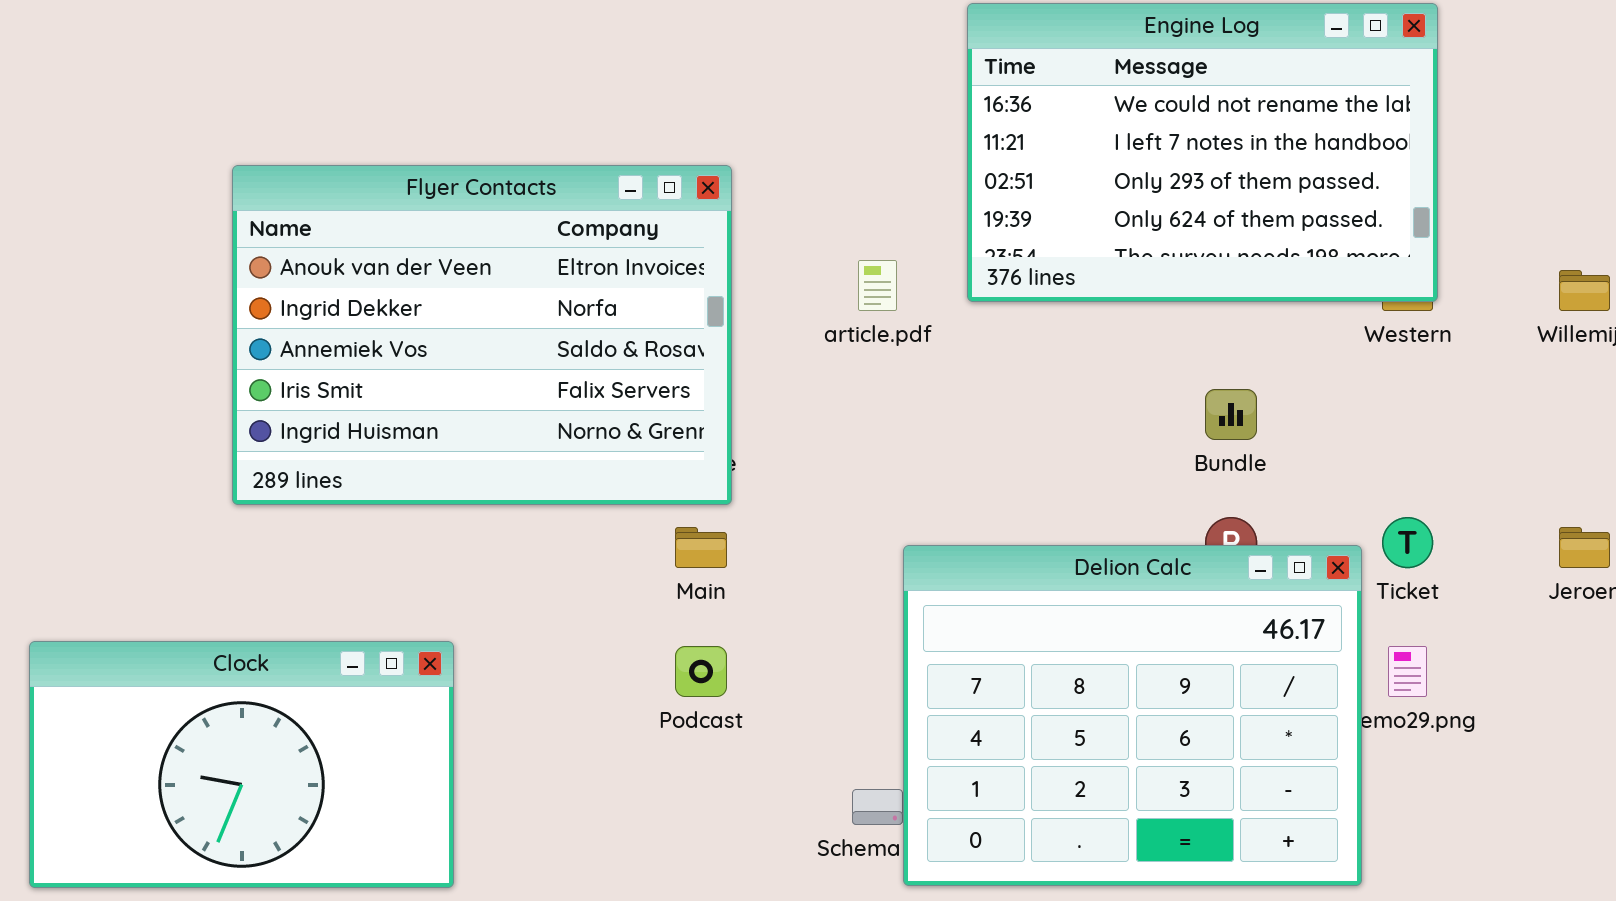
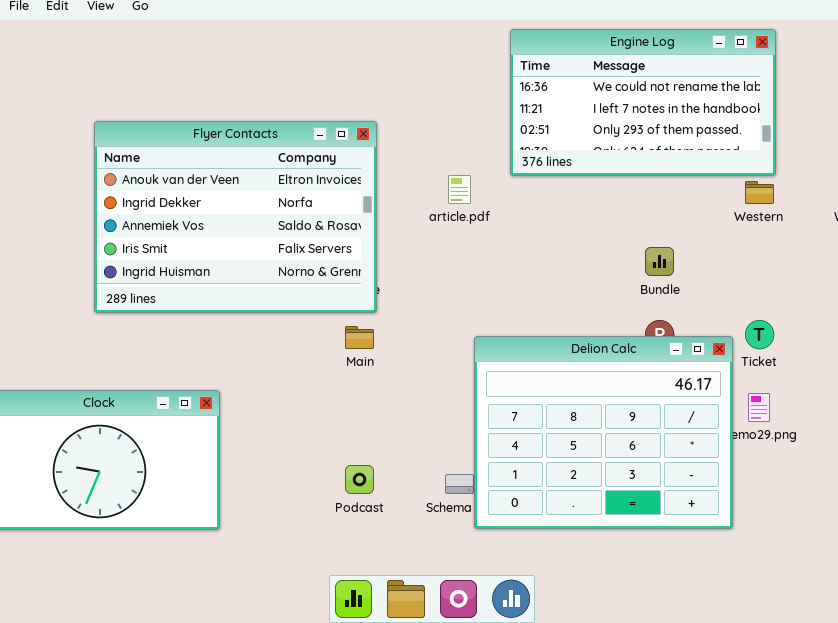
Engine Log: [967,3,1438,302] -> [510,29,776,176], resized
Podcast: [675,646,727,697] -> [345,465,374,494], moved

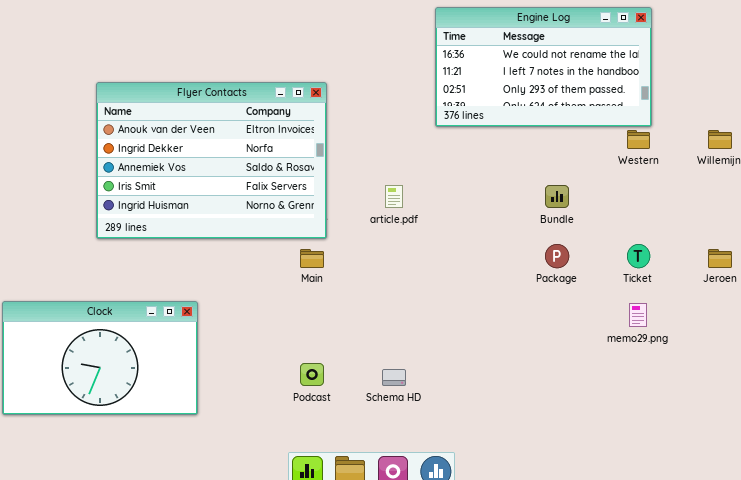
article.pdf: [448,175,471,204] -> [385,185,403,208], moved
Delion Calc: [474,336,733,529] -> none, closed

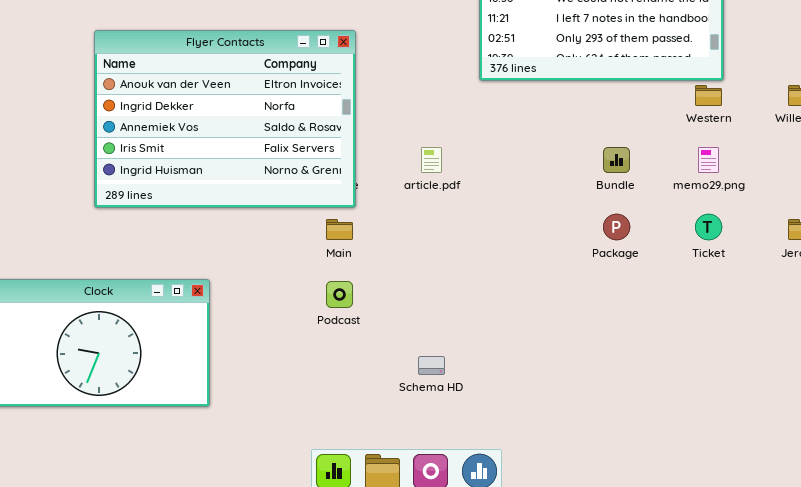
memo29.png: [629,303,647,327] -> [698,147,719,173], moved
Podcast: [300,363,324,386] -> [326,281,353,308], moved

